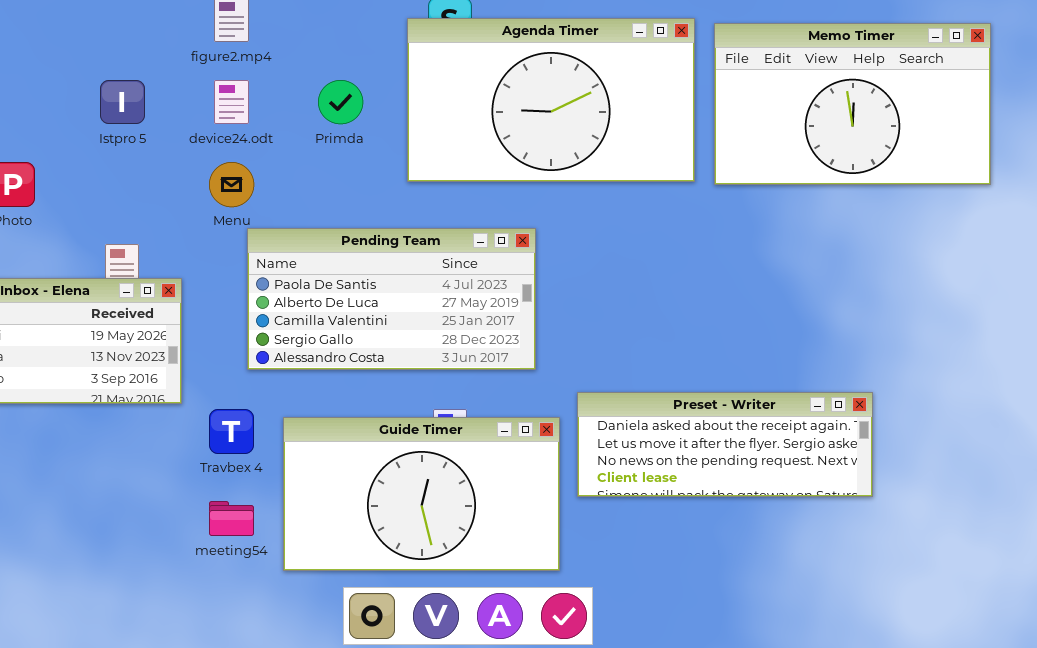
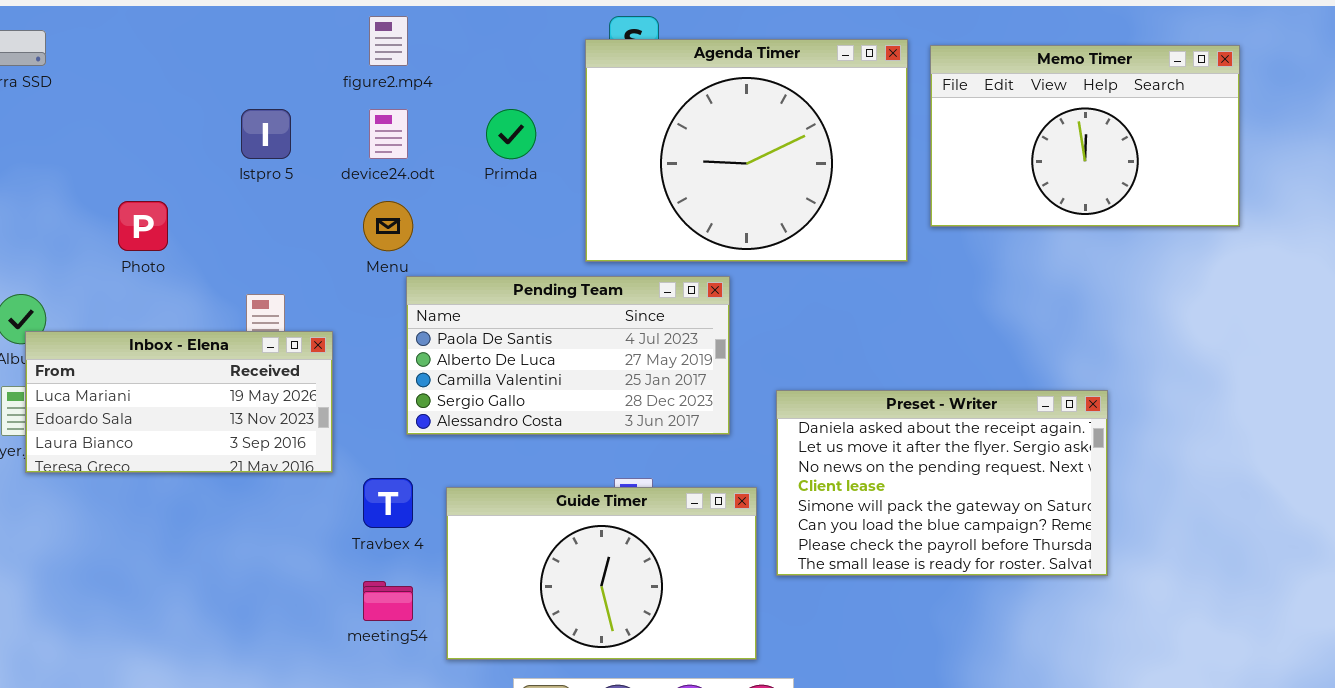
Agenda Timer: [407,18,695,182] -> [585,39,908,262], resized
Preset - Writer: [577,392,873,497] -> [776,390,1108,576], resized

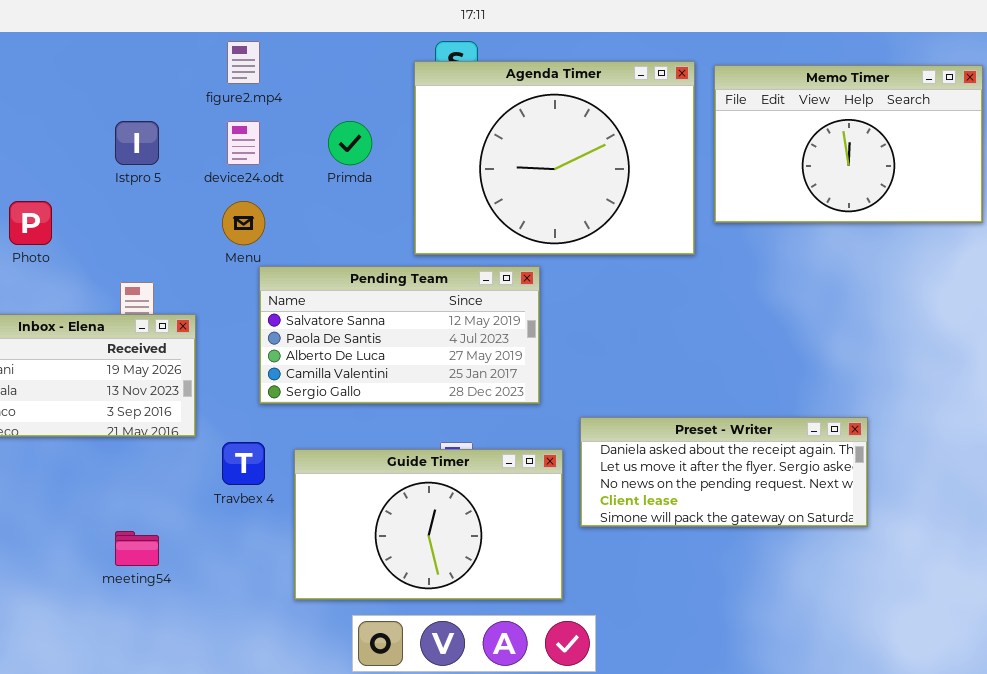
Pending Team: [406,276,730,435] -> [259,266,540,404], scrolled up 1 row
Preset - Writer: [776,390,1108,576] -> [580,417,868,527], resized
meeting54: [363,581,413,621] -> [115,531,159,566], moved

